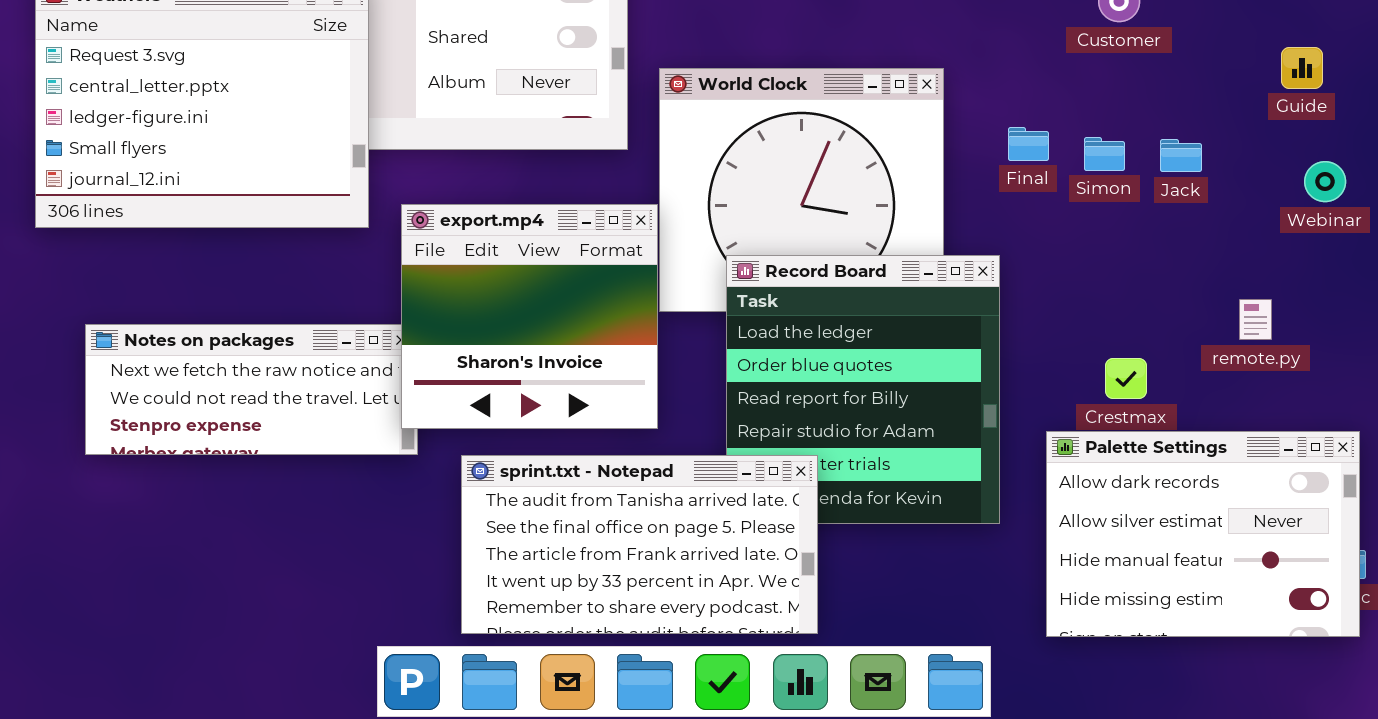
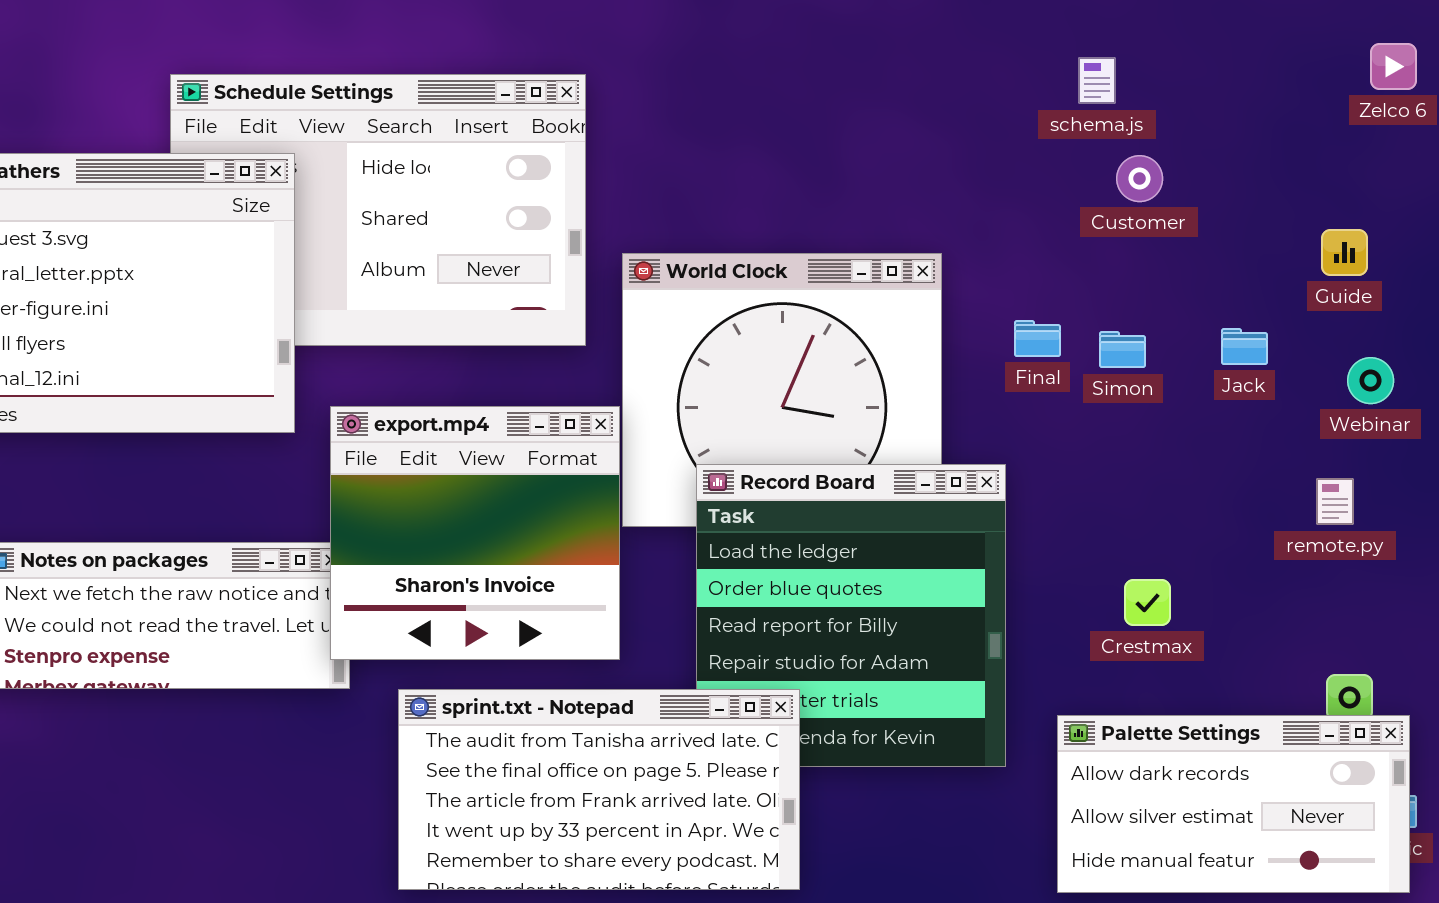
Jack: [1160,139,1202,172] -> [1221,328,1268,365], moved
remote.py: [1239,299,1272,340] -> [1316,478,1354,525], moved
Palette Settings: [1046,431,1360,637] -> [1057,715,1410,893], resized

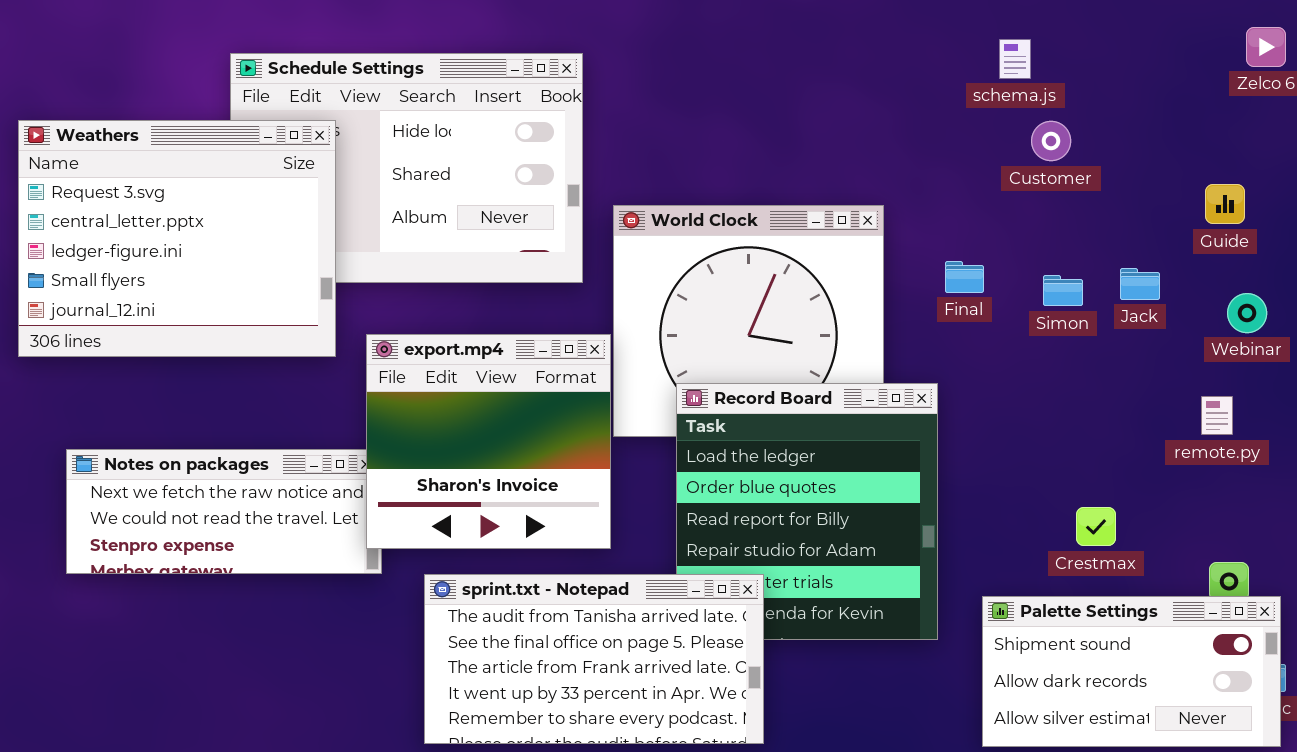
Simon: [1099,331,1146,368] -> [1043,275,1083,306], moved
Crestmax: [1124,579,1171,626] -> [1076,507,1116,546], moved
Palette Settings: [1057,715,1410,893] -> [982,596,1281,747], scrolled up 1 row

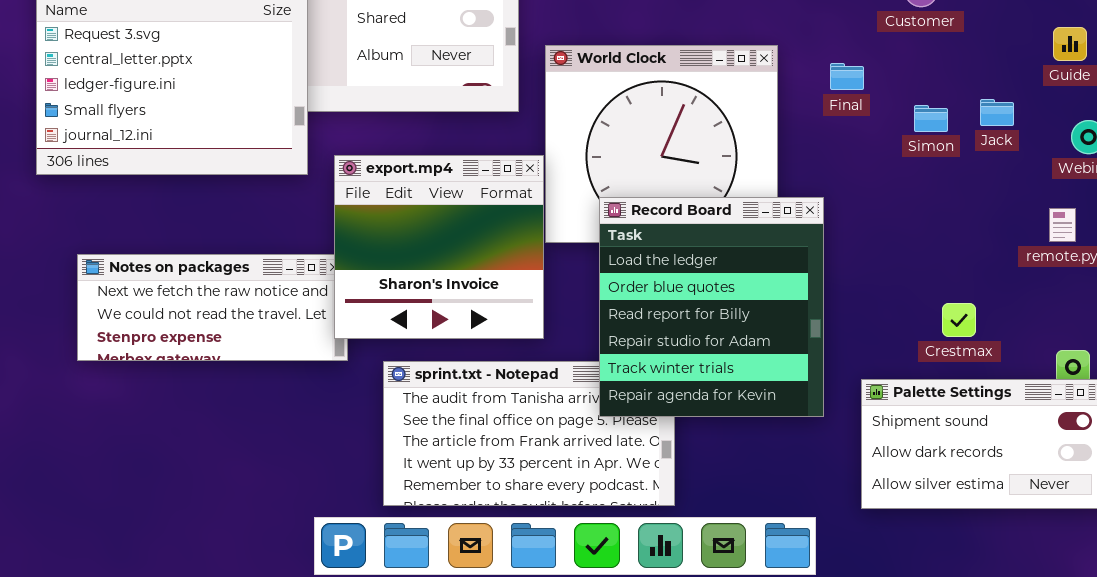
Final: [945,261,984,293] -> [830,63,864,90], moved
Record Board: [676,383,938,640] -> [599,197,824,417], raised

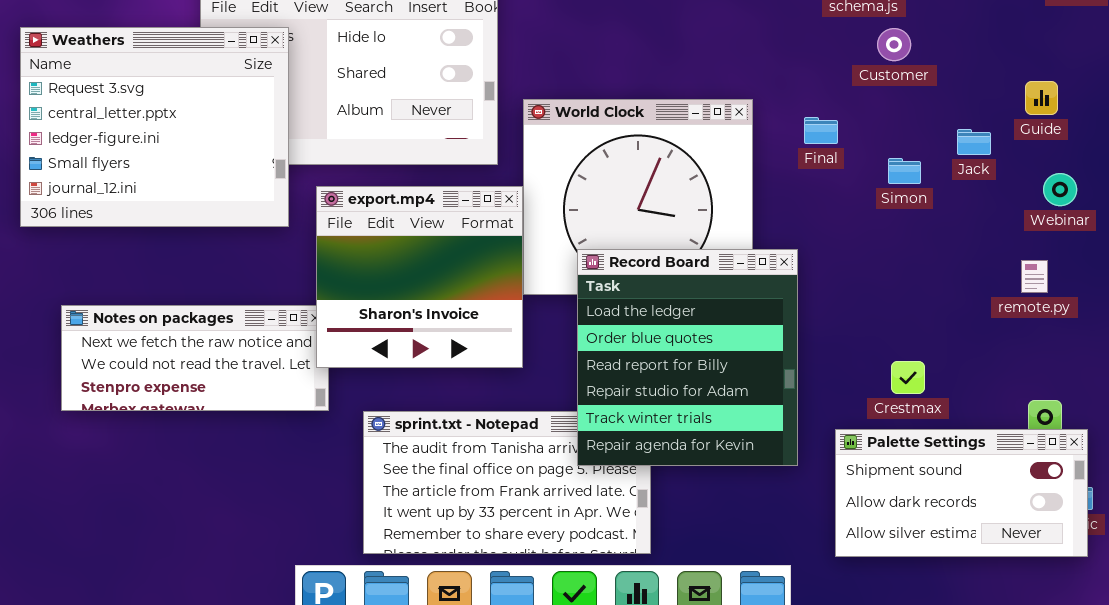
Jack: [980,99,1014,126] -> [957,129,991,155], moved
export.mp4: [334,155,544,339] -> [316,186,523,368], moved
Crestmax: [942,303,976,337] -> [891,361,925,394], moved

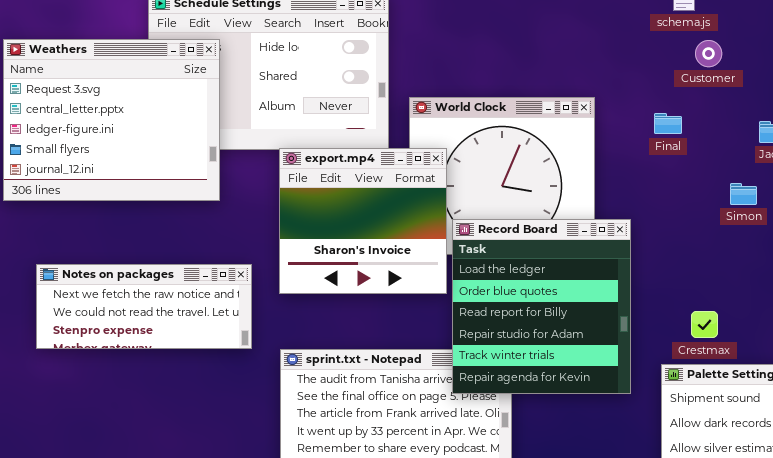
Final: [804,117,838,144] -> [654,113,682,134], moved
Simon: [888,158,921,184] -> [730,183,757,205], moved
export.mp4: [316,186,523,368] -> [279,148,447,294], moved
Crestmax: [891,361,925,394] -> [691,311,718,338], moved

